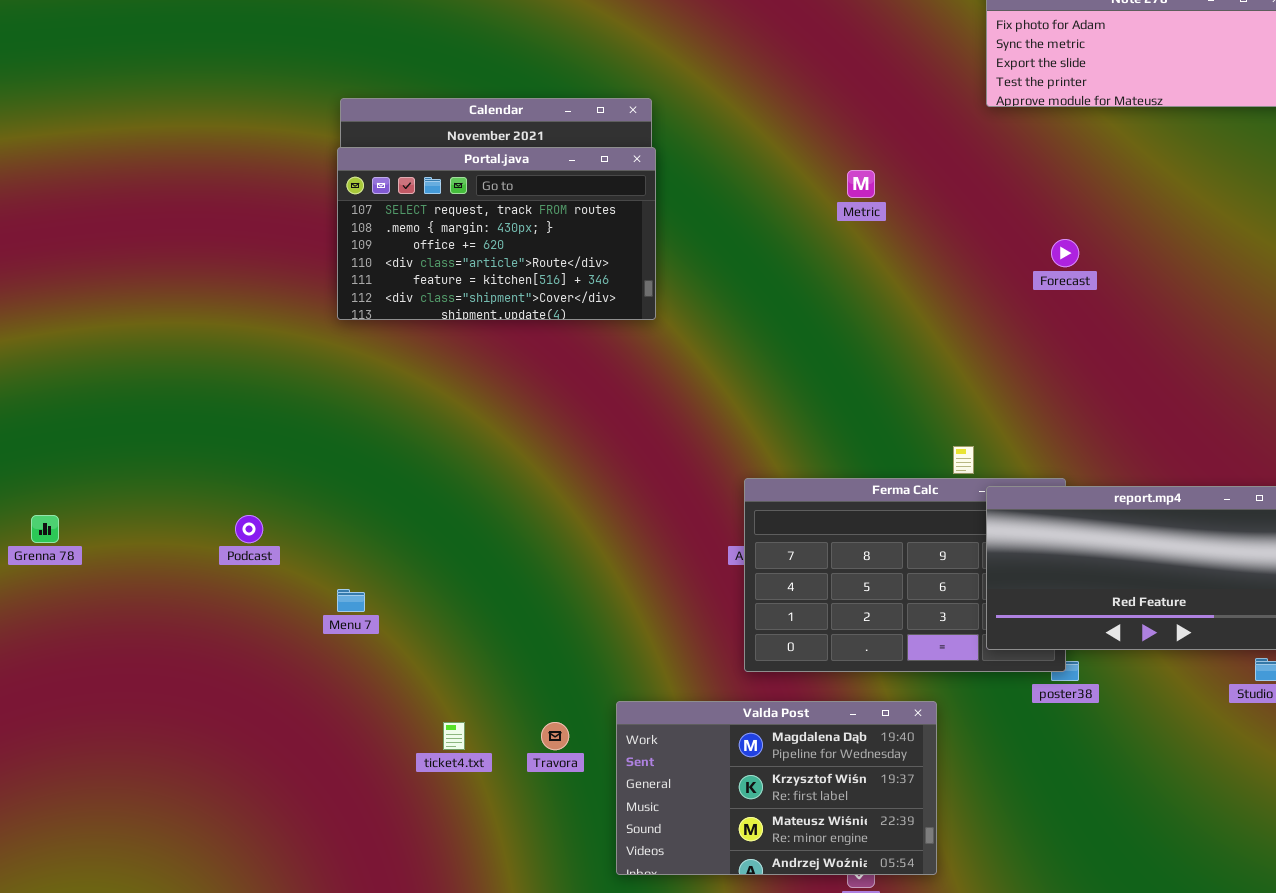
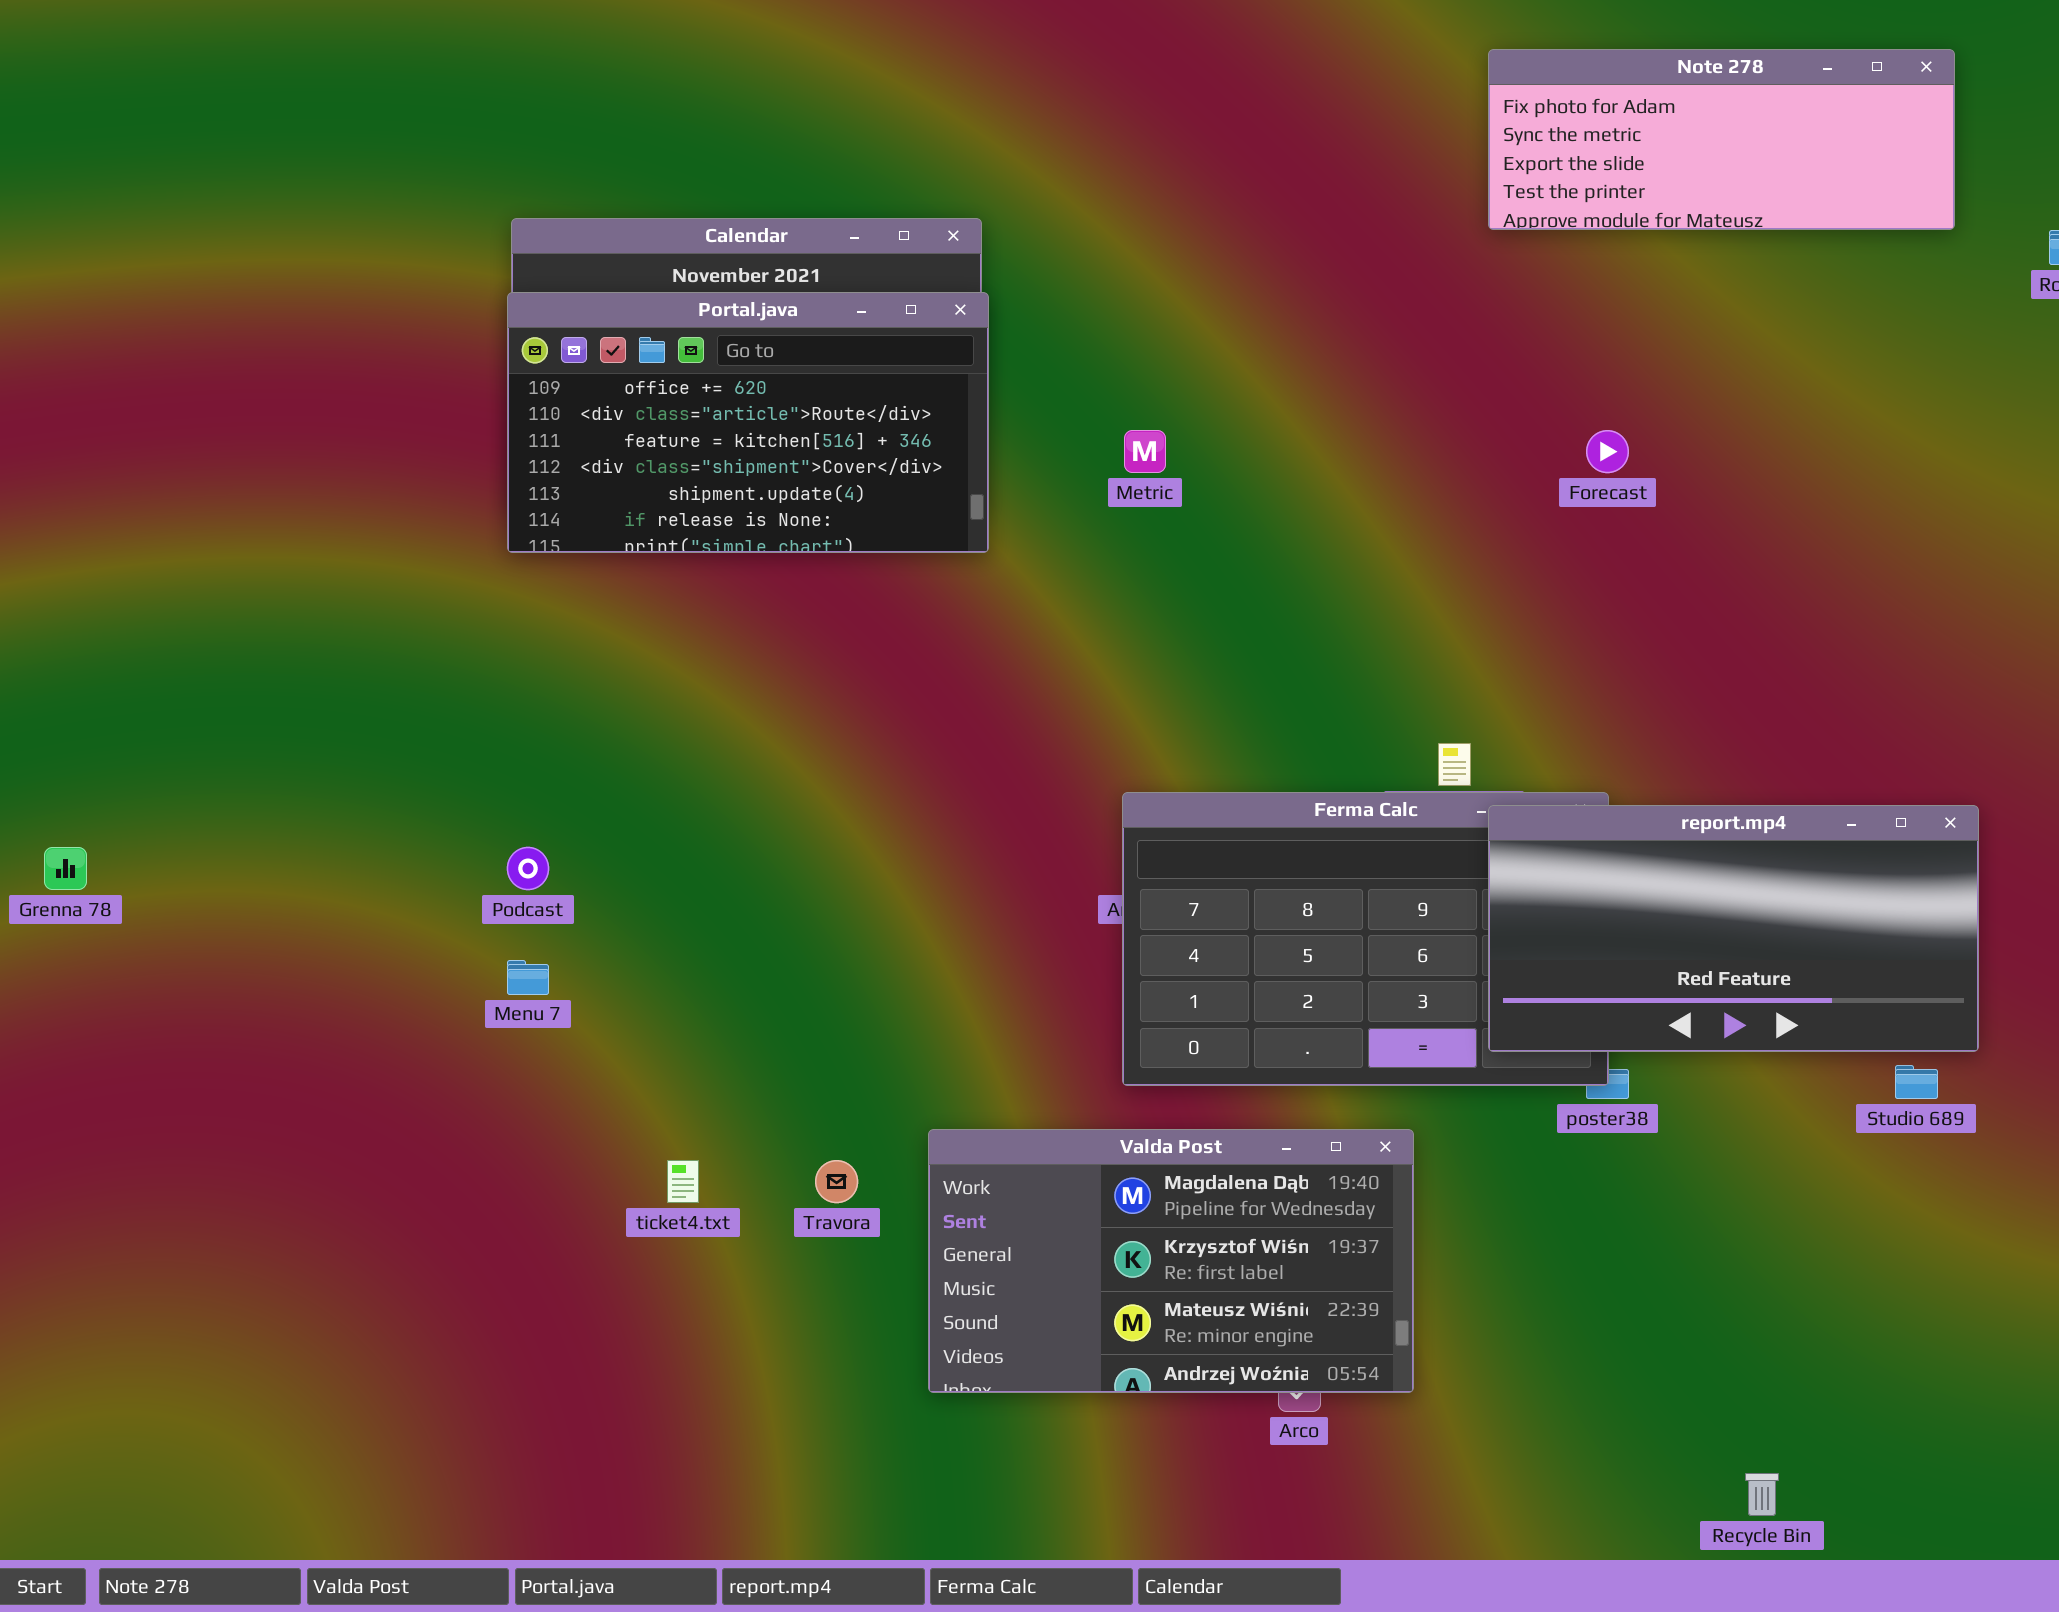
Portal.java: [337,147,656,320] -> [507,292,989,553], scrolled down 2 rows
Metric: [847,170,875,198] -> [1124,430,1166,473], moved
Podcast: [235,515,263,543] -> [507,847,549,890], moved

